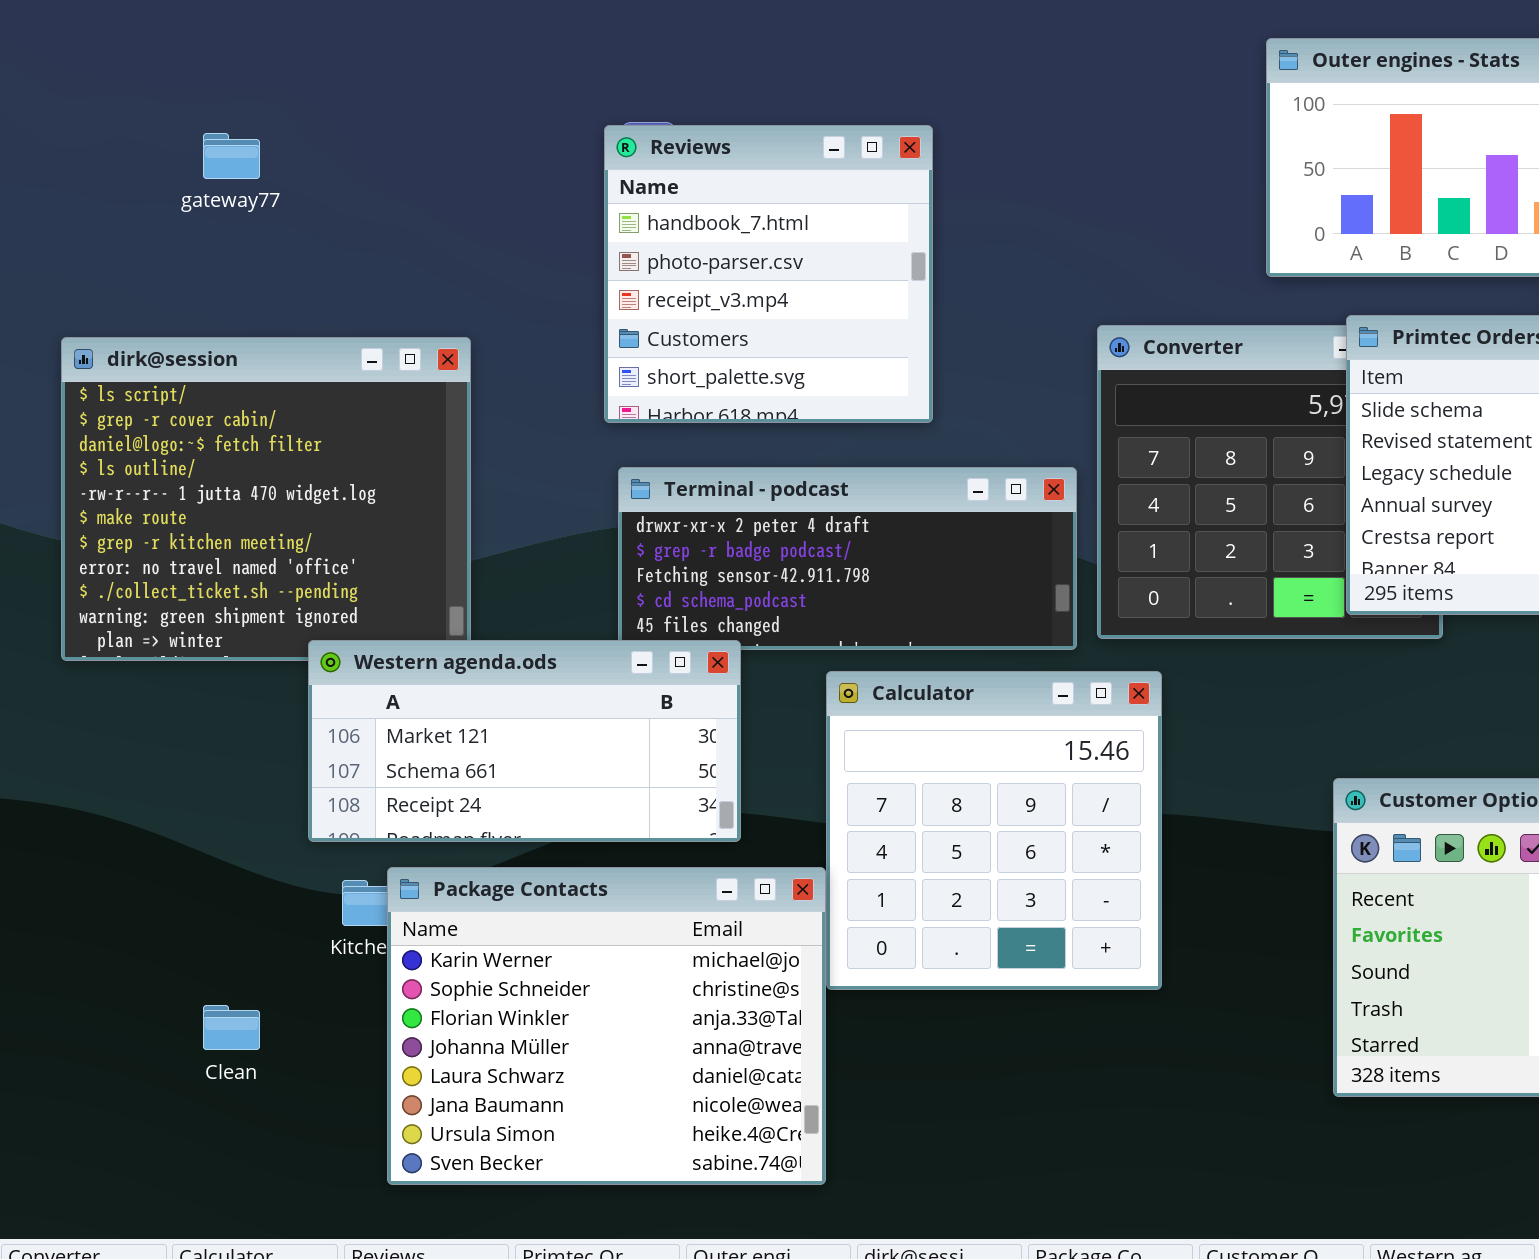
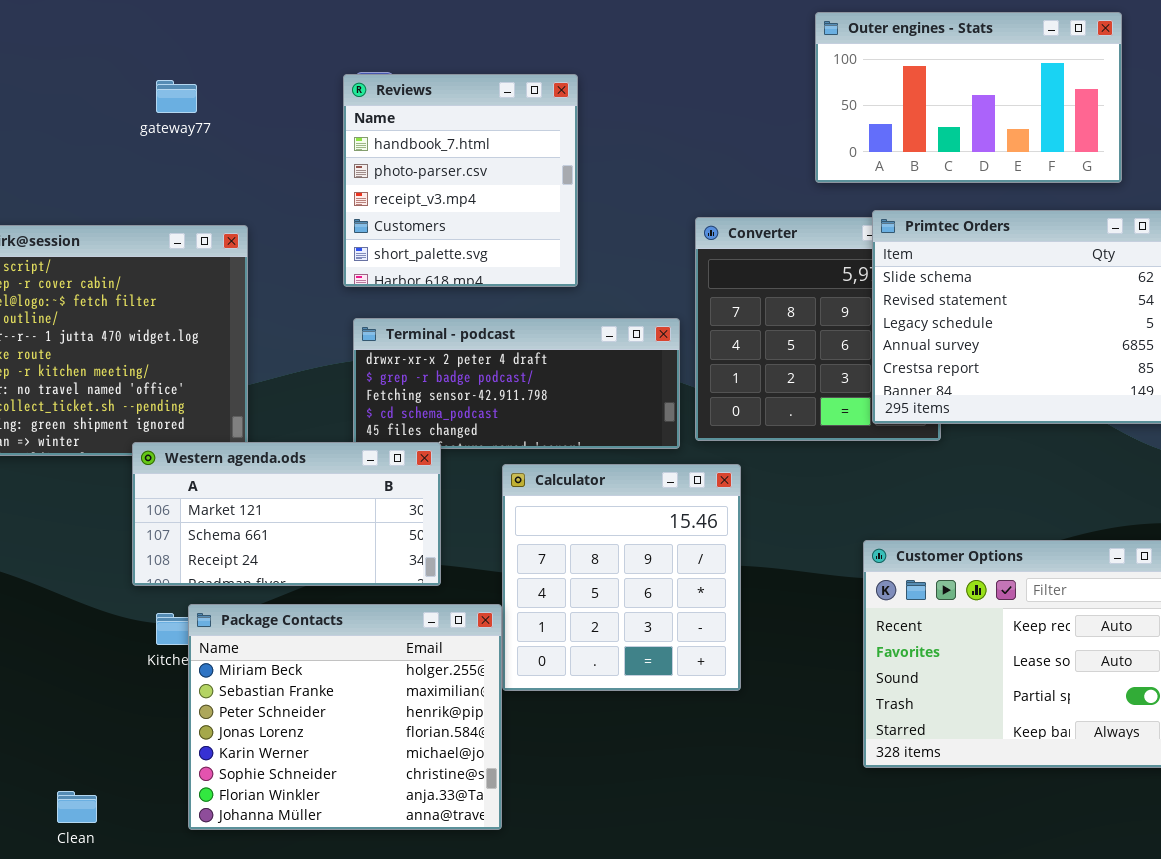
gateway77: [203,133,260,179] -> [156,80,197,113], moved
Package Contacts: [387,867,826,1185] -> [188,604,502,830], scrolled up 4 rows
Clean: [203,1005,260,1050] -> [57,791,97,823], moved

